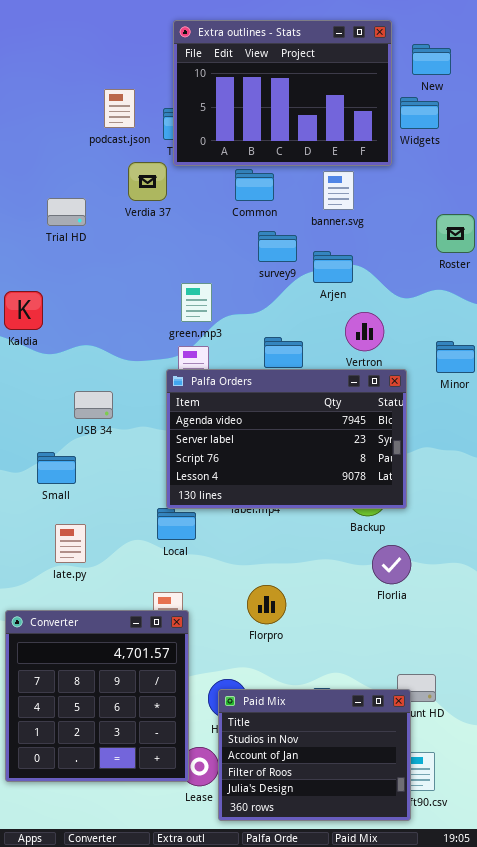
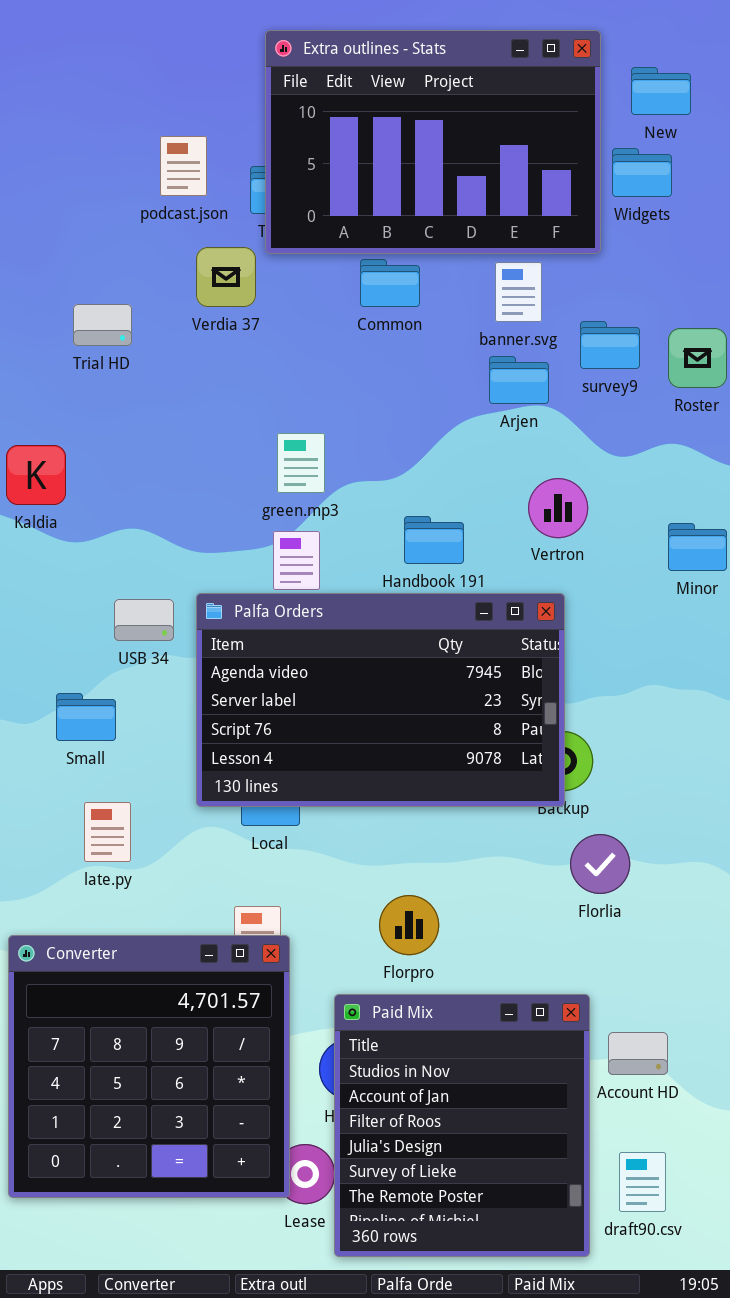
survey9: [258,231,297,262] -> [580,321,640,369], moved
Arjen: [313,251,353,283] -> [489,356,549,404], moved
Palfa Orders: [166,369,407,509] -> [196,593,565,807], moved
Paid Mix: [218,689,411,821] -> [334,994,590,1257], resized

